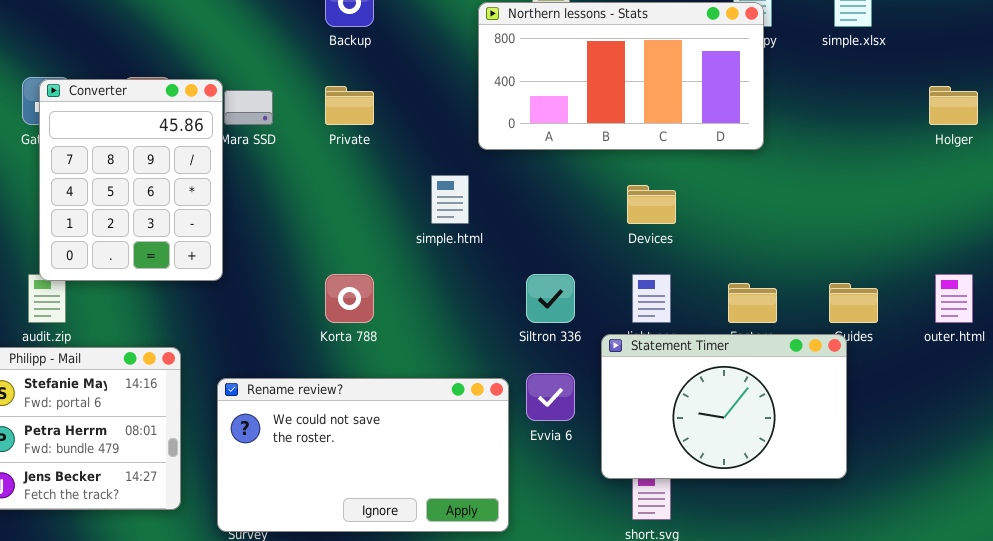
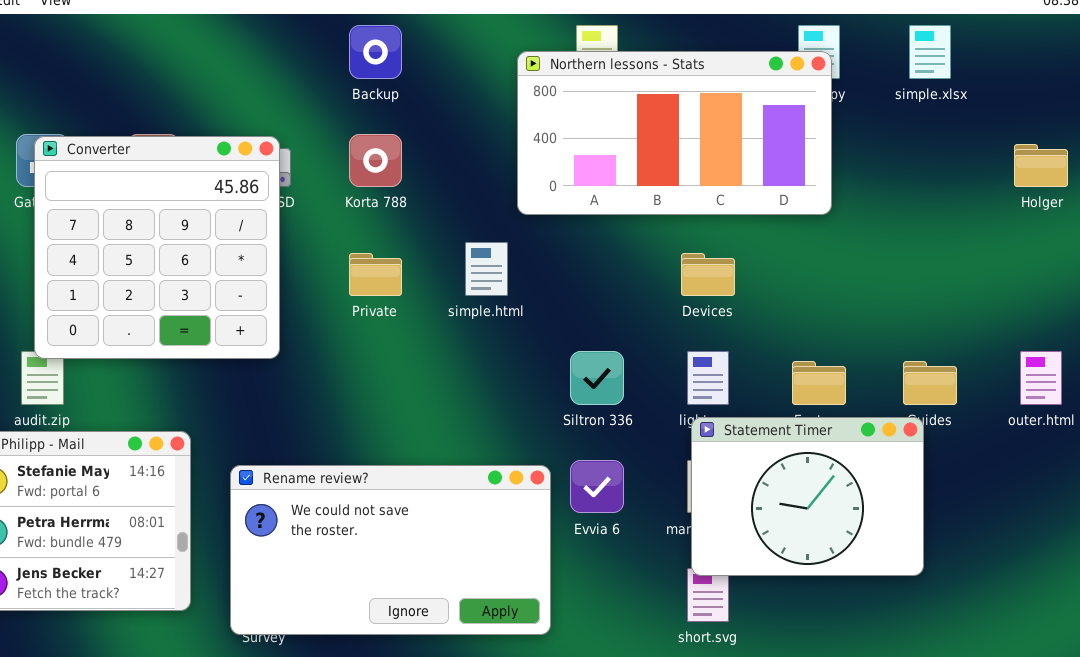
Converter: [39,79,223,281] -> [34,136,280,359], resized
Private: [325,86,374,125] -> [349,253,402,296], moved
Korta 788: [325,274,374,323] -> [349,134,402,187], moved
Statement Timer: [601,334,847,479] -> [691,417,924,576], resized

